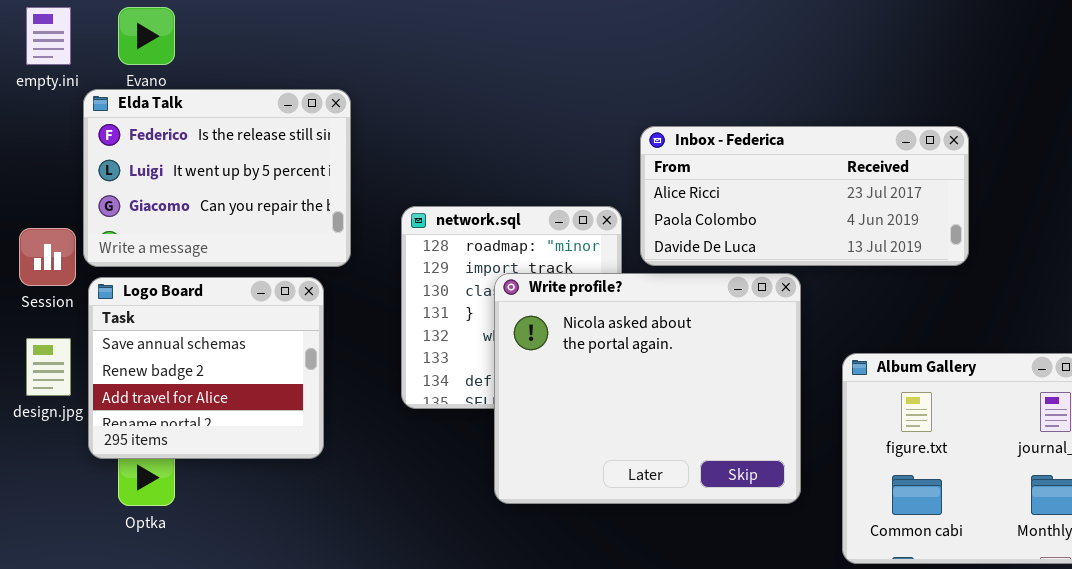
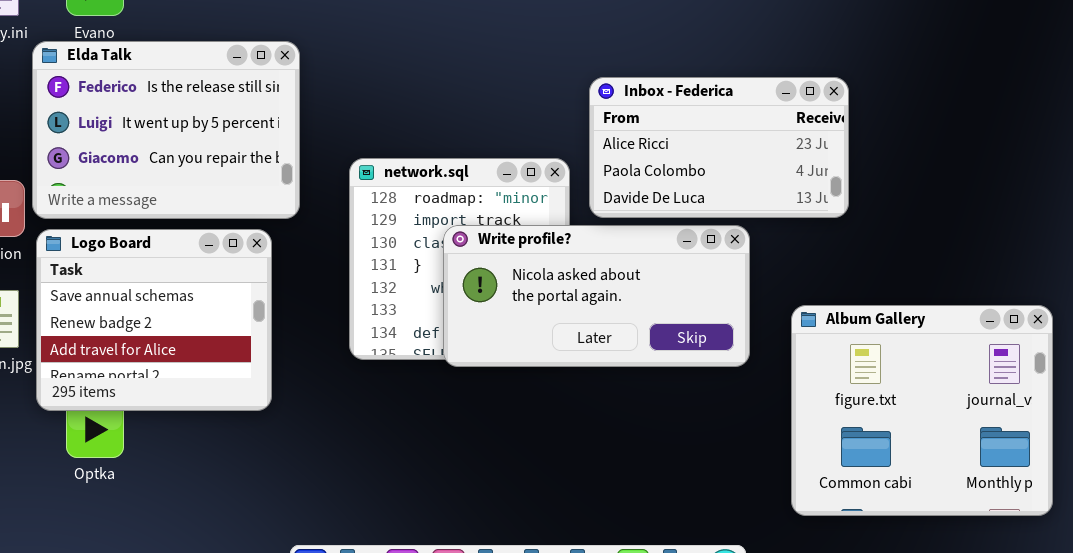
Inbox - Federica: [640,126,969,266] -> [589,77,849,218], resized
Write profile?: [494,273,801,504] -> [443,225,750,367], resized

